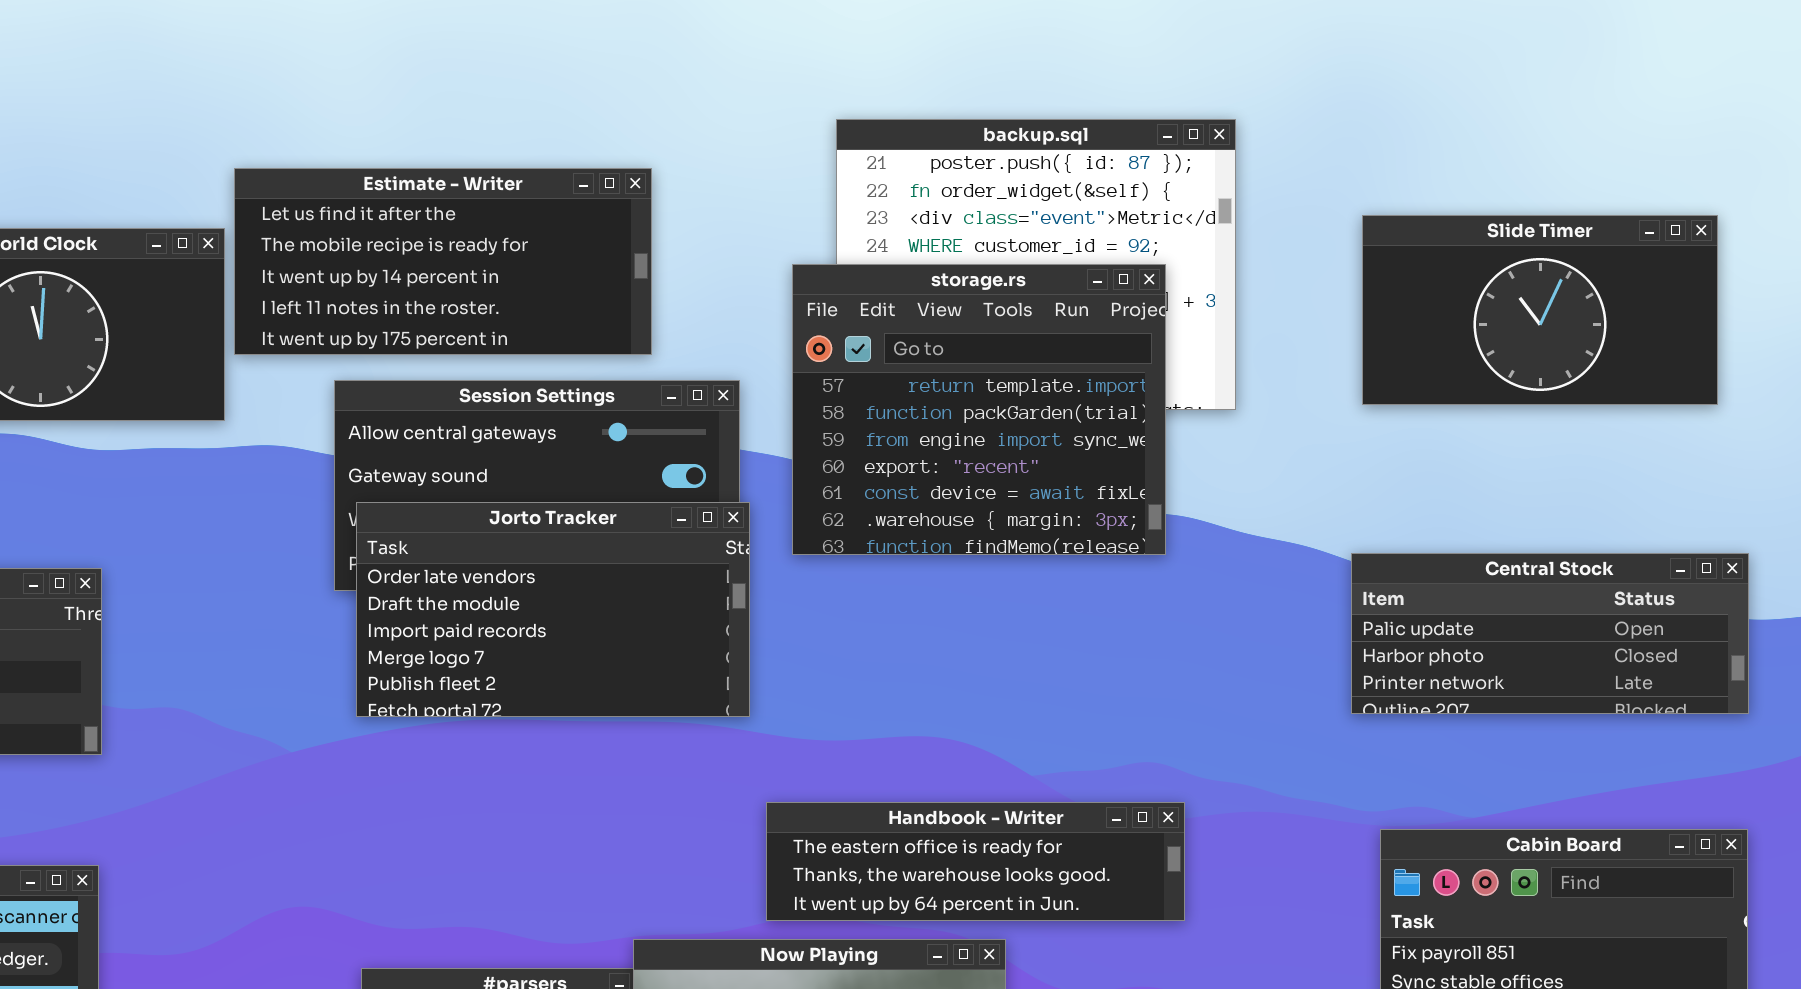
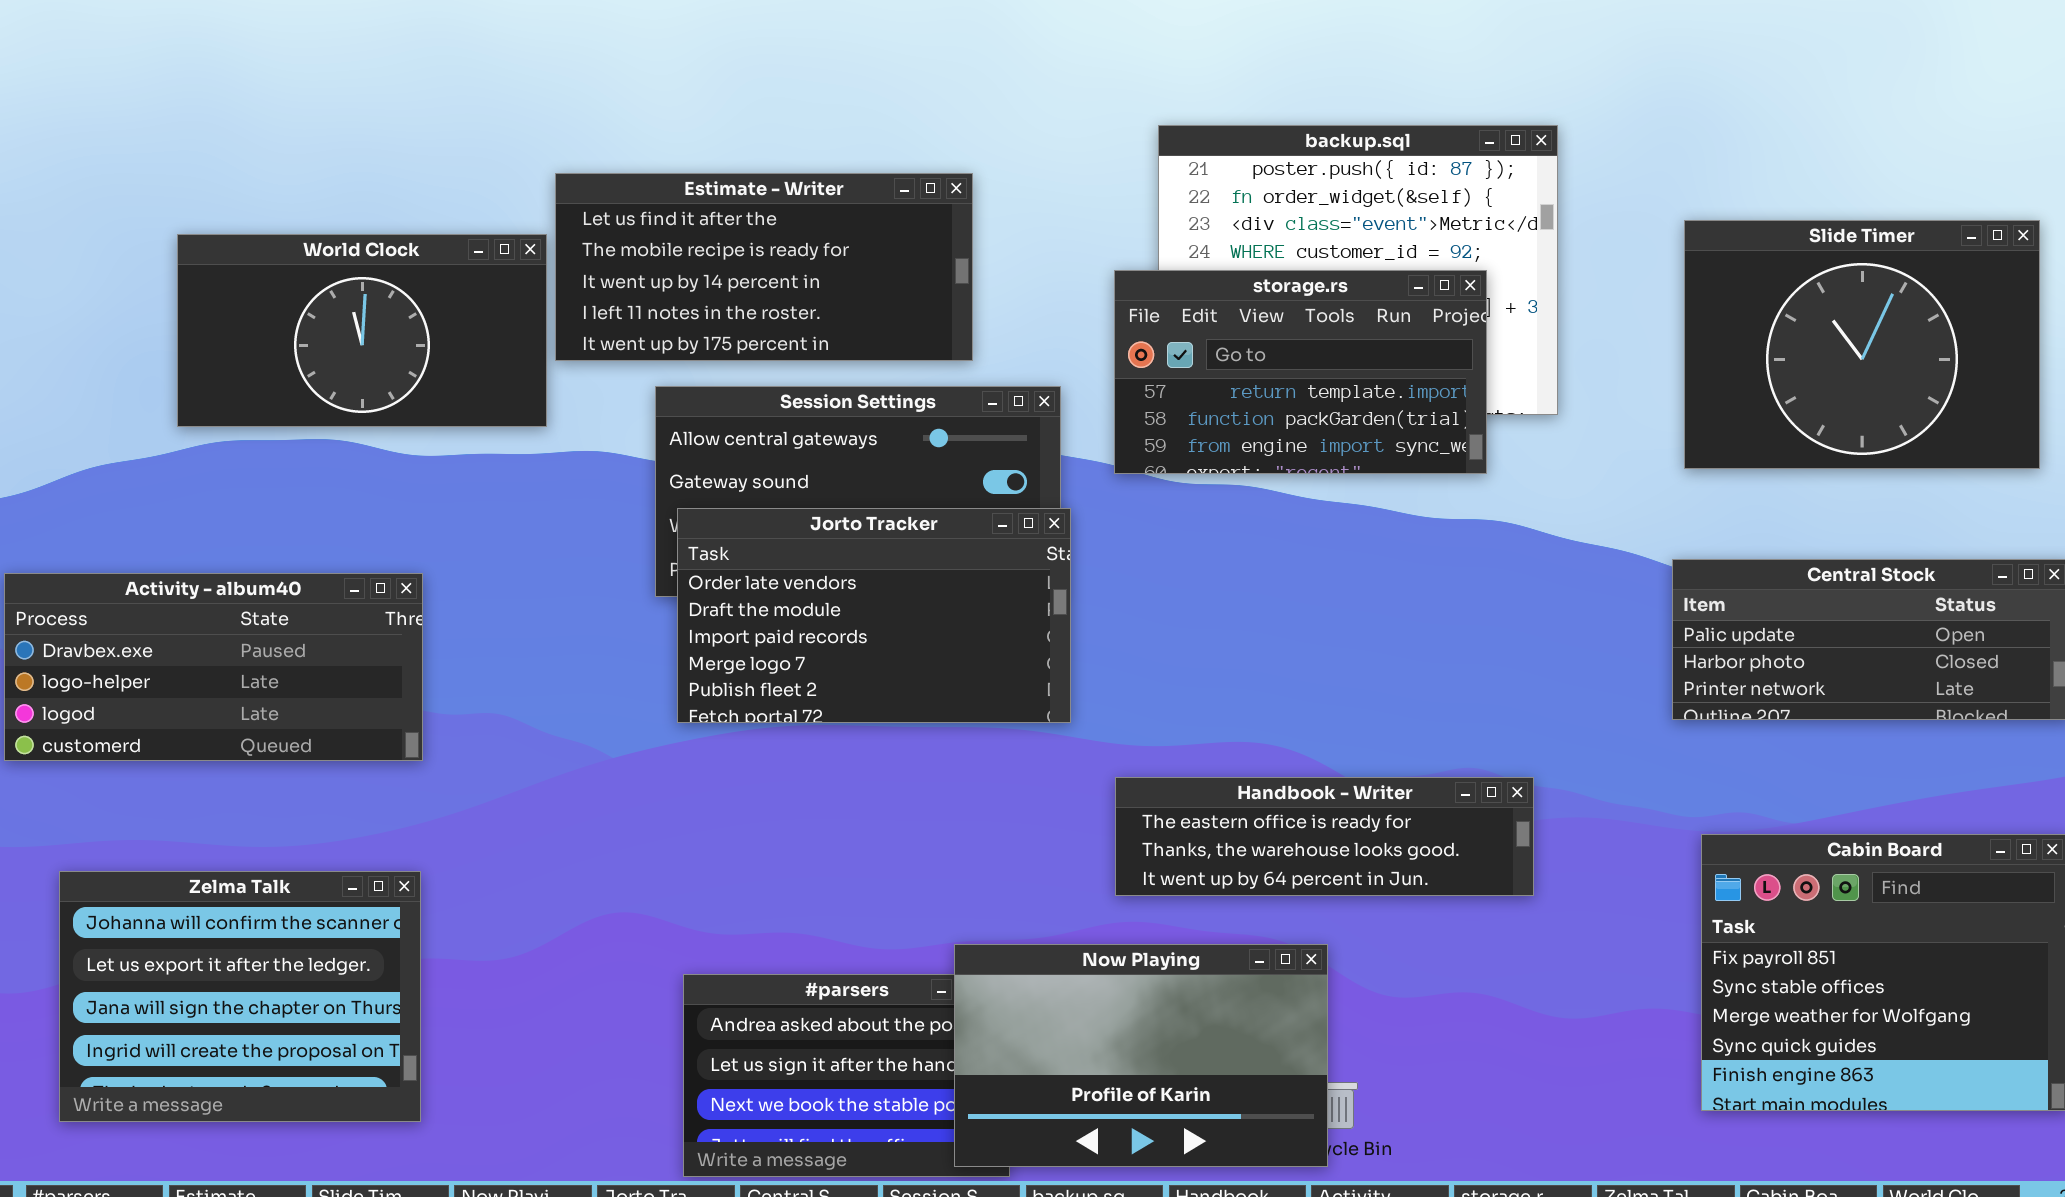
Slide Timer: [1362,215,1718,405] -> [1684,220,2040,469], resized
storage.rs: [792,264,1166,555] -> [1114,270,1487,474], resized
Handbook - Writer: [766,802,1185,921] -> [1115,777,1534,896], moved

